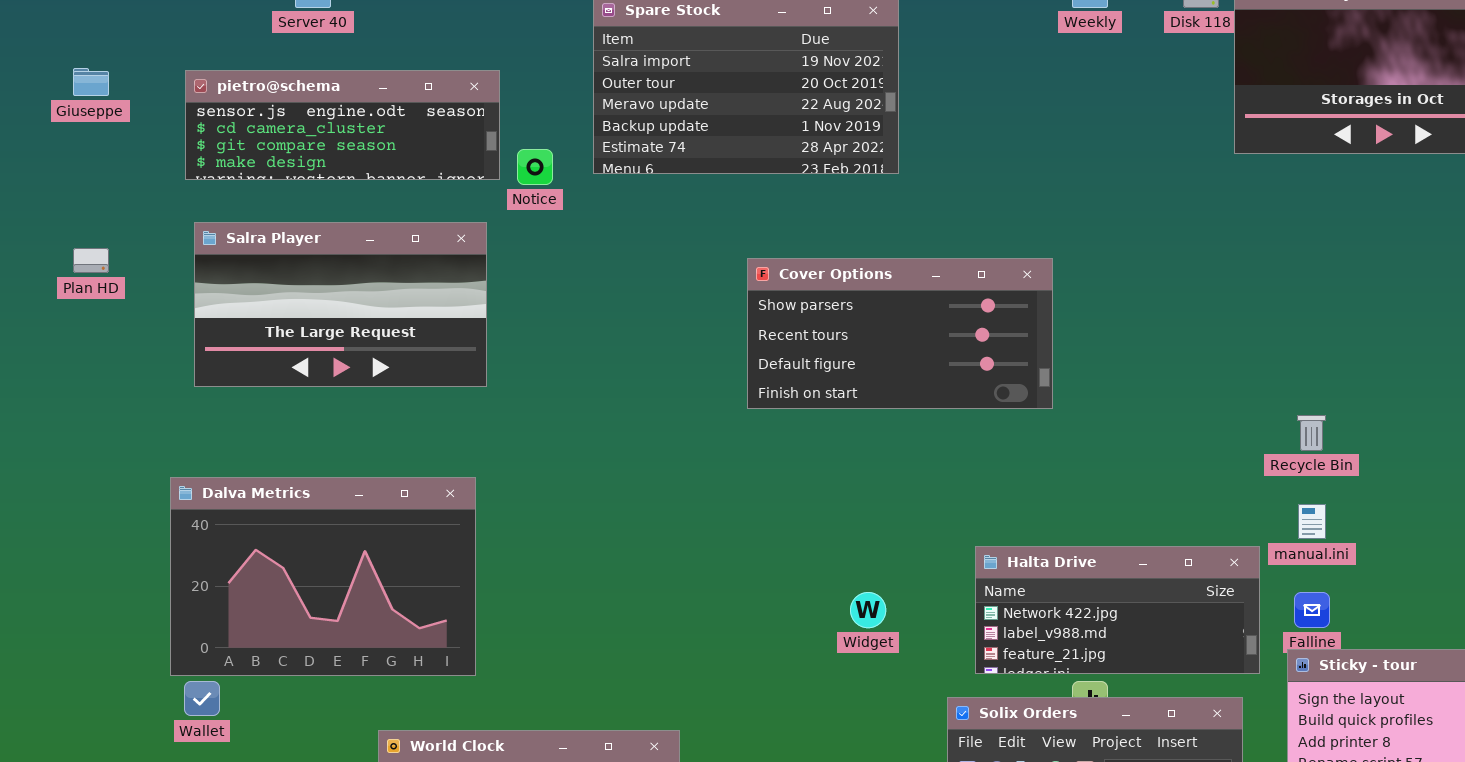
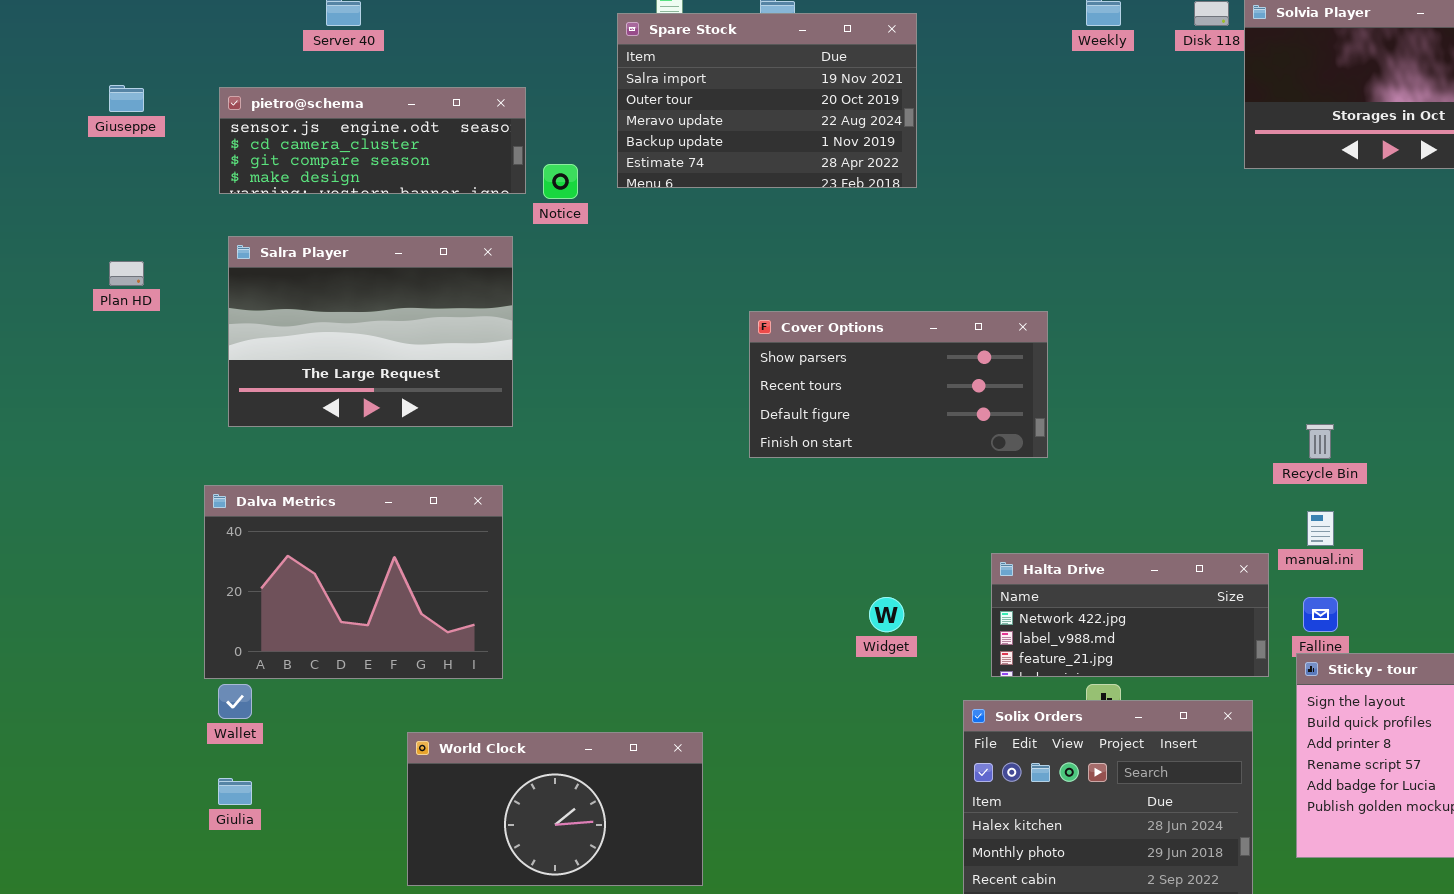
Salra Player: [194,222,487,387] -> [228,236,513,427], resized
Cover Options: [747,258,1053,409] -> [749,311,1048,458], moved

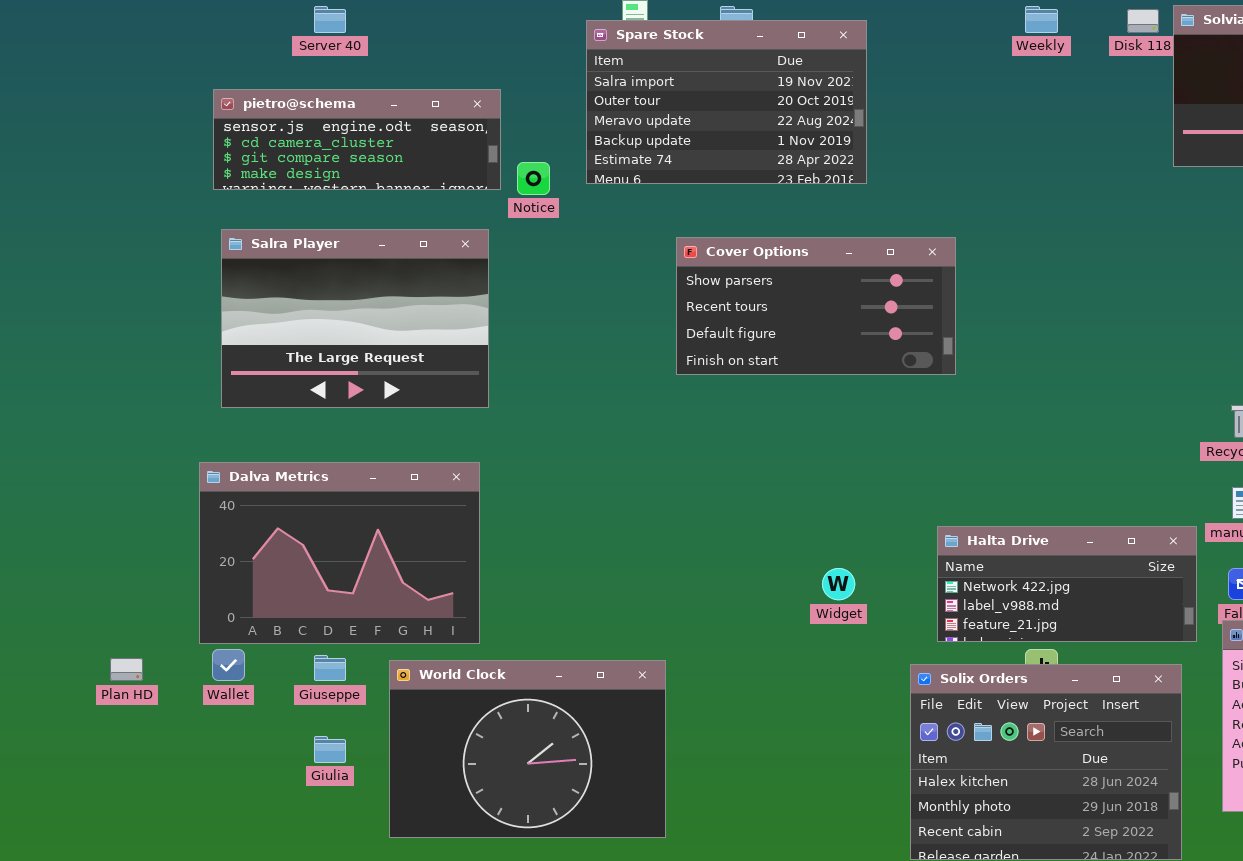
Giuseppe: [109,85,144,112] -> [314,655,346,681], moved
Plan HD: [109,261,144,286] -> [110,658,143,681], moved
Cover Options: [749,311,1048,458] -> [676,237,956,375], moved
World Clock: [407,732,703,886] -> [389,660,666,838], resized
Giulia: [218,778,252,805] -> [314,736,346,763], moved

